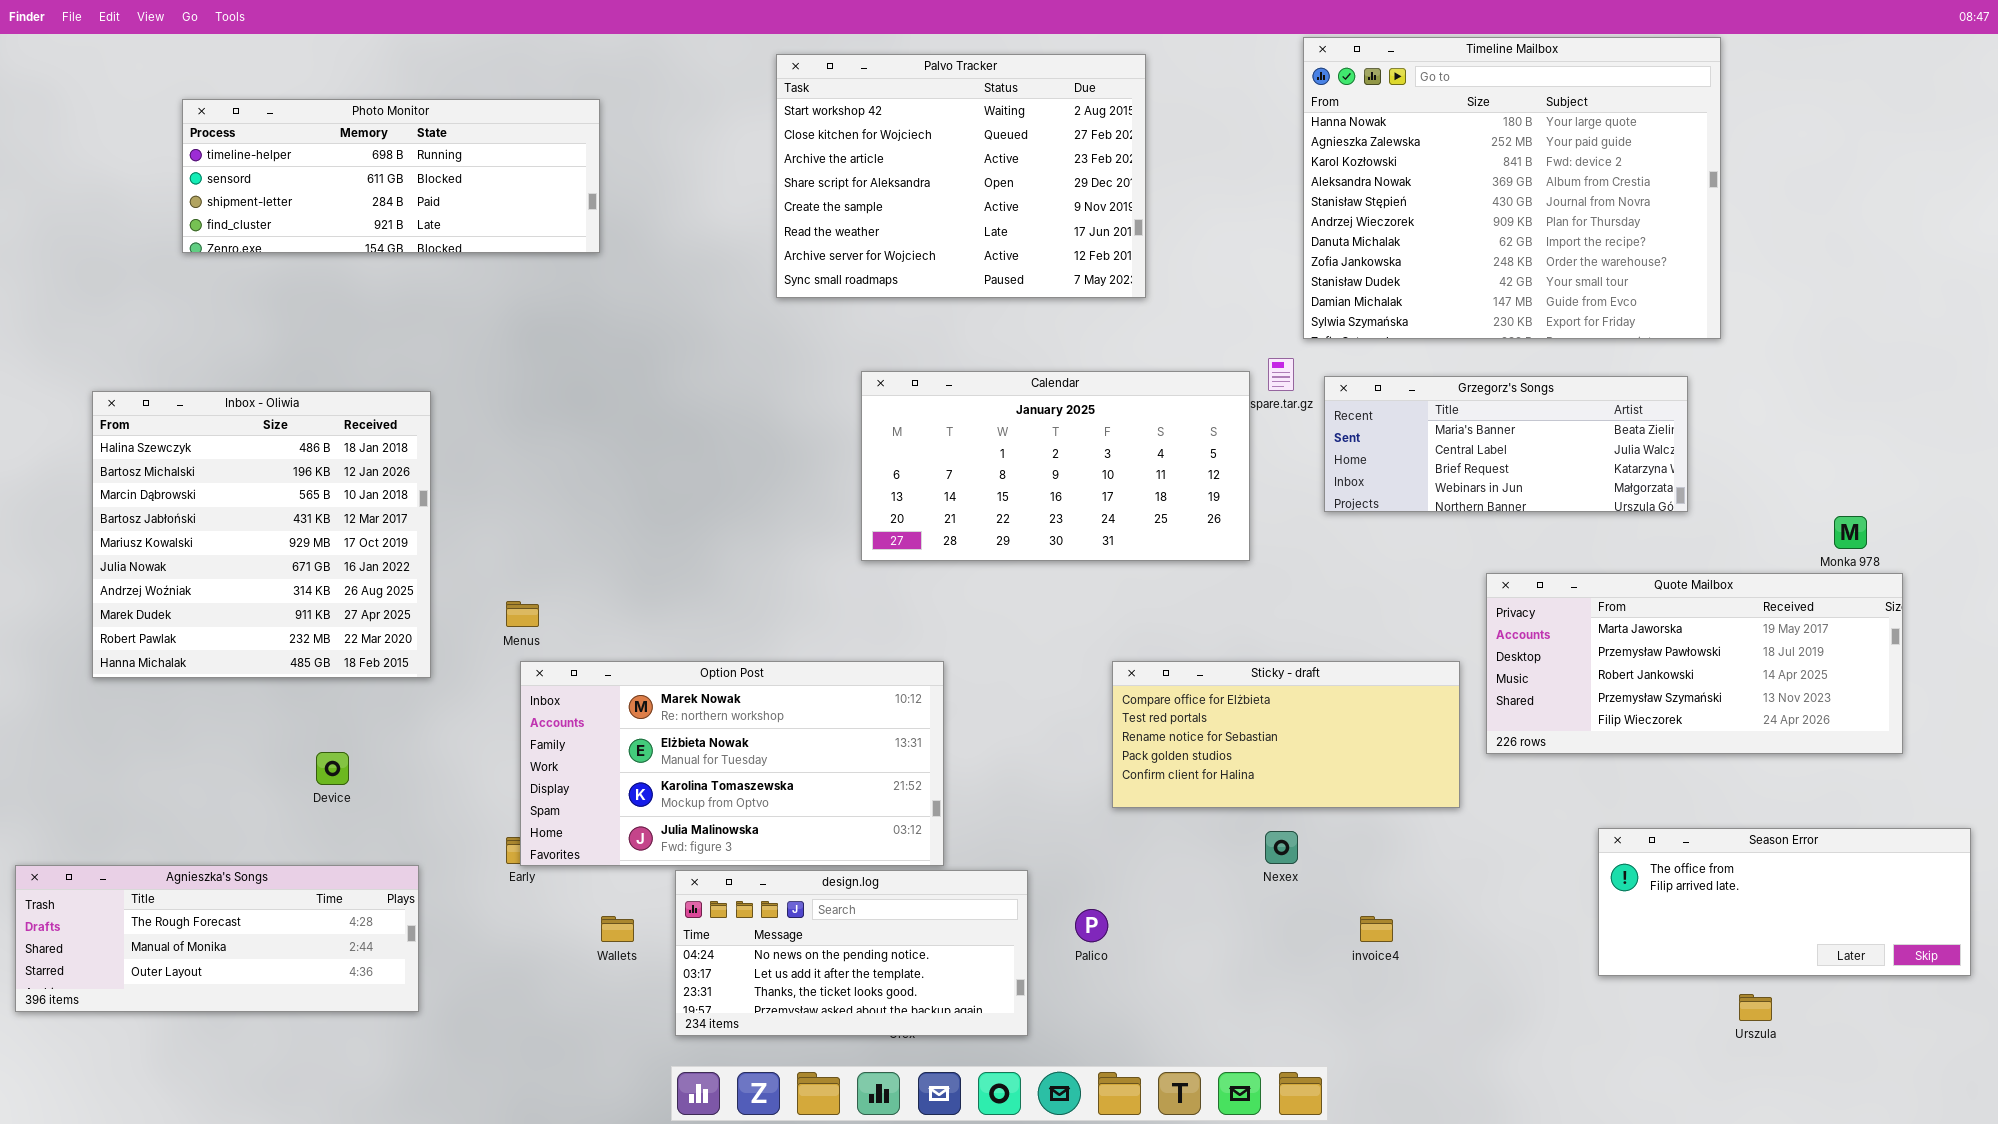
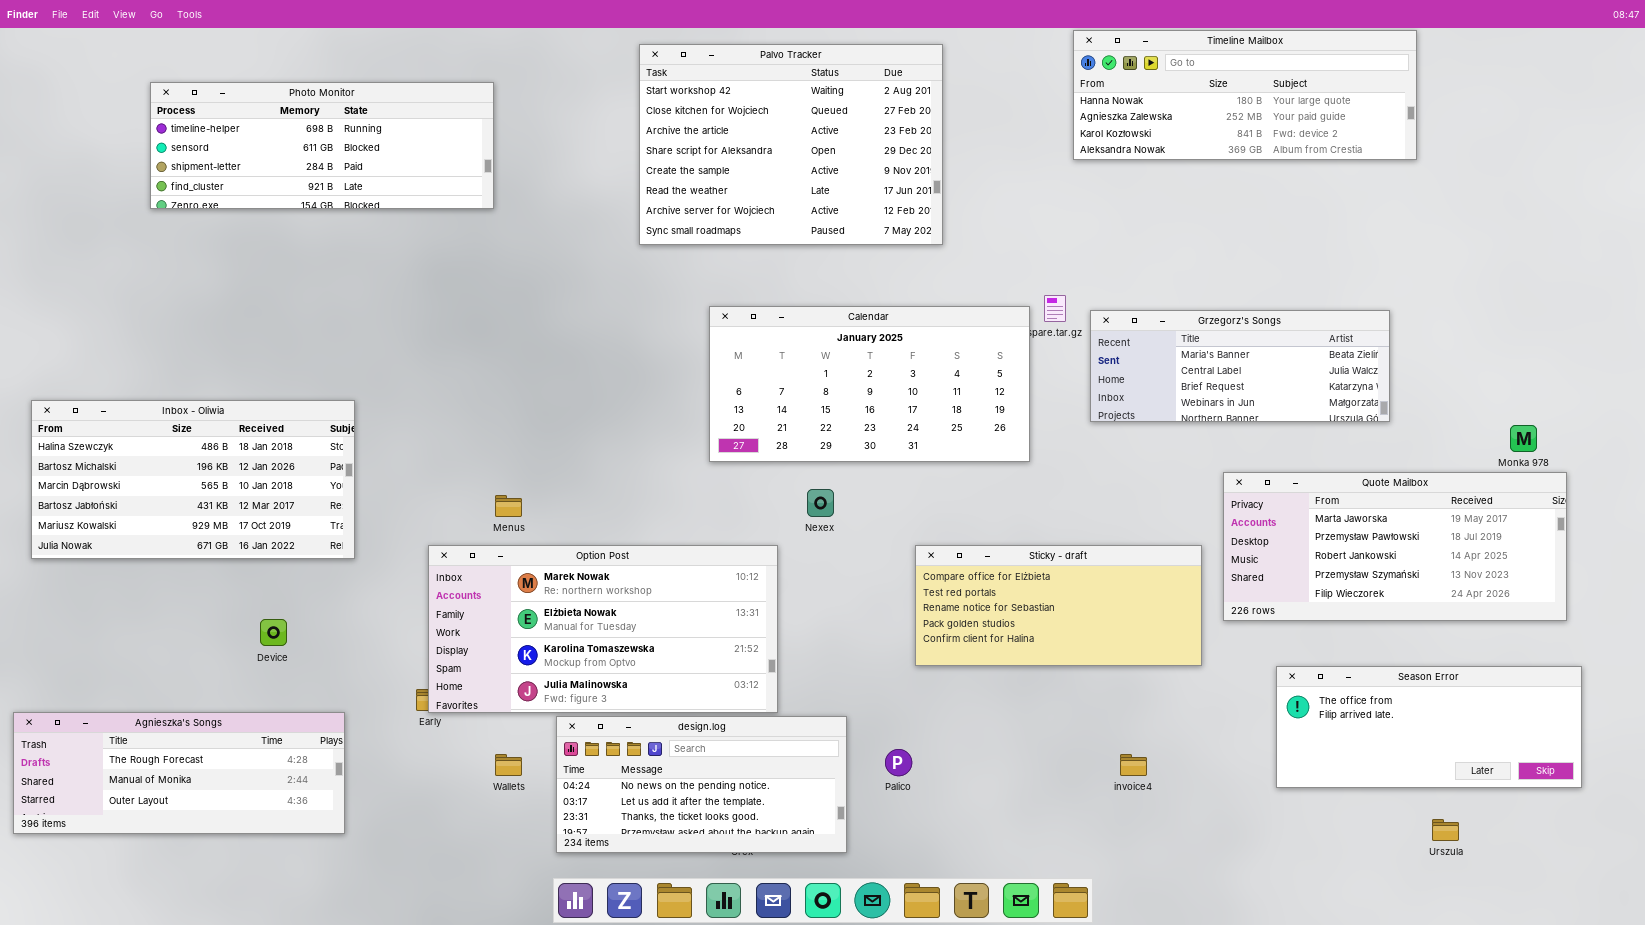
Timeline Mailbox: [1303,37,1721,339] -> [1073,30,1417,160], resized
Inbox - Oliwia: [92,391,431,678] -> [31,400,355,559], resized
Menus: [506,601,539,627] -> [495,495,522,517], moved
Season Error: [1598,828,1971,976] -> [1276,666,1582,788], moved
Nexex: [1265,831,1298,864] -> [807,489,834,517], moved

